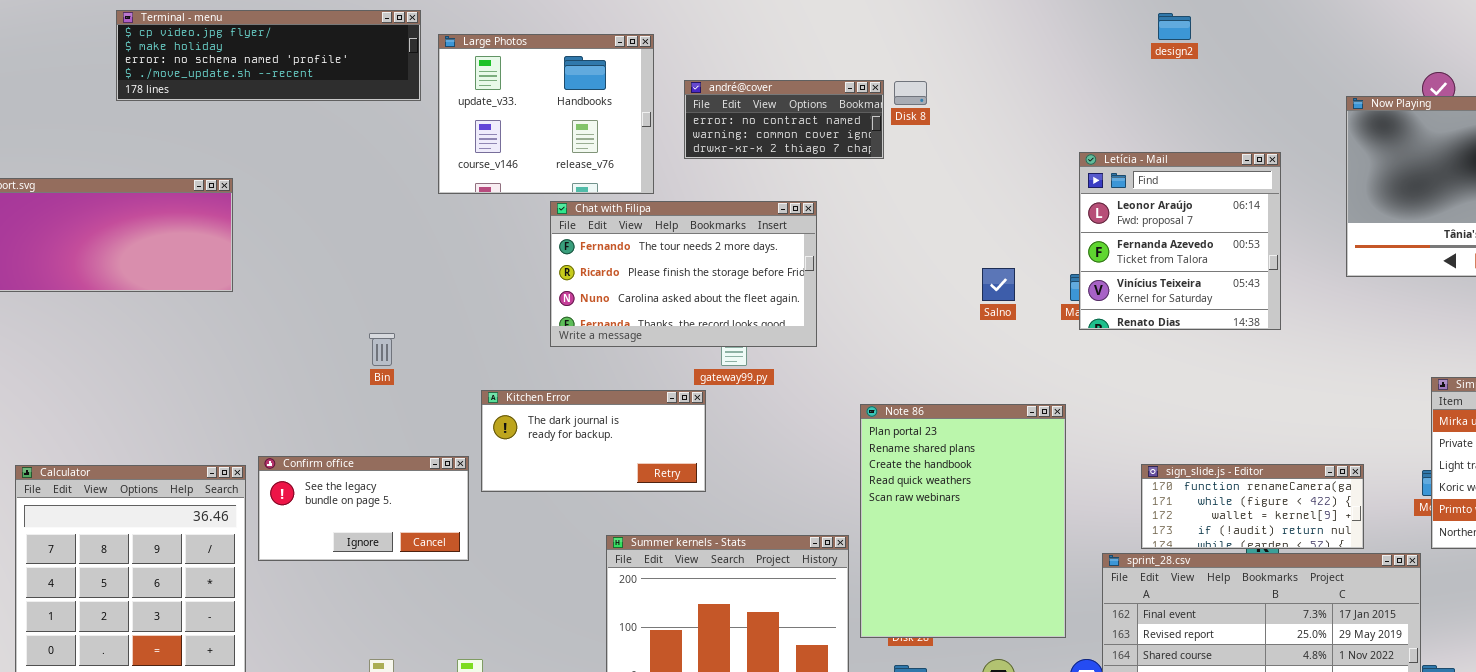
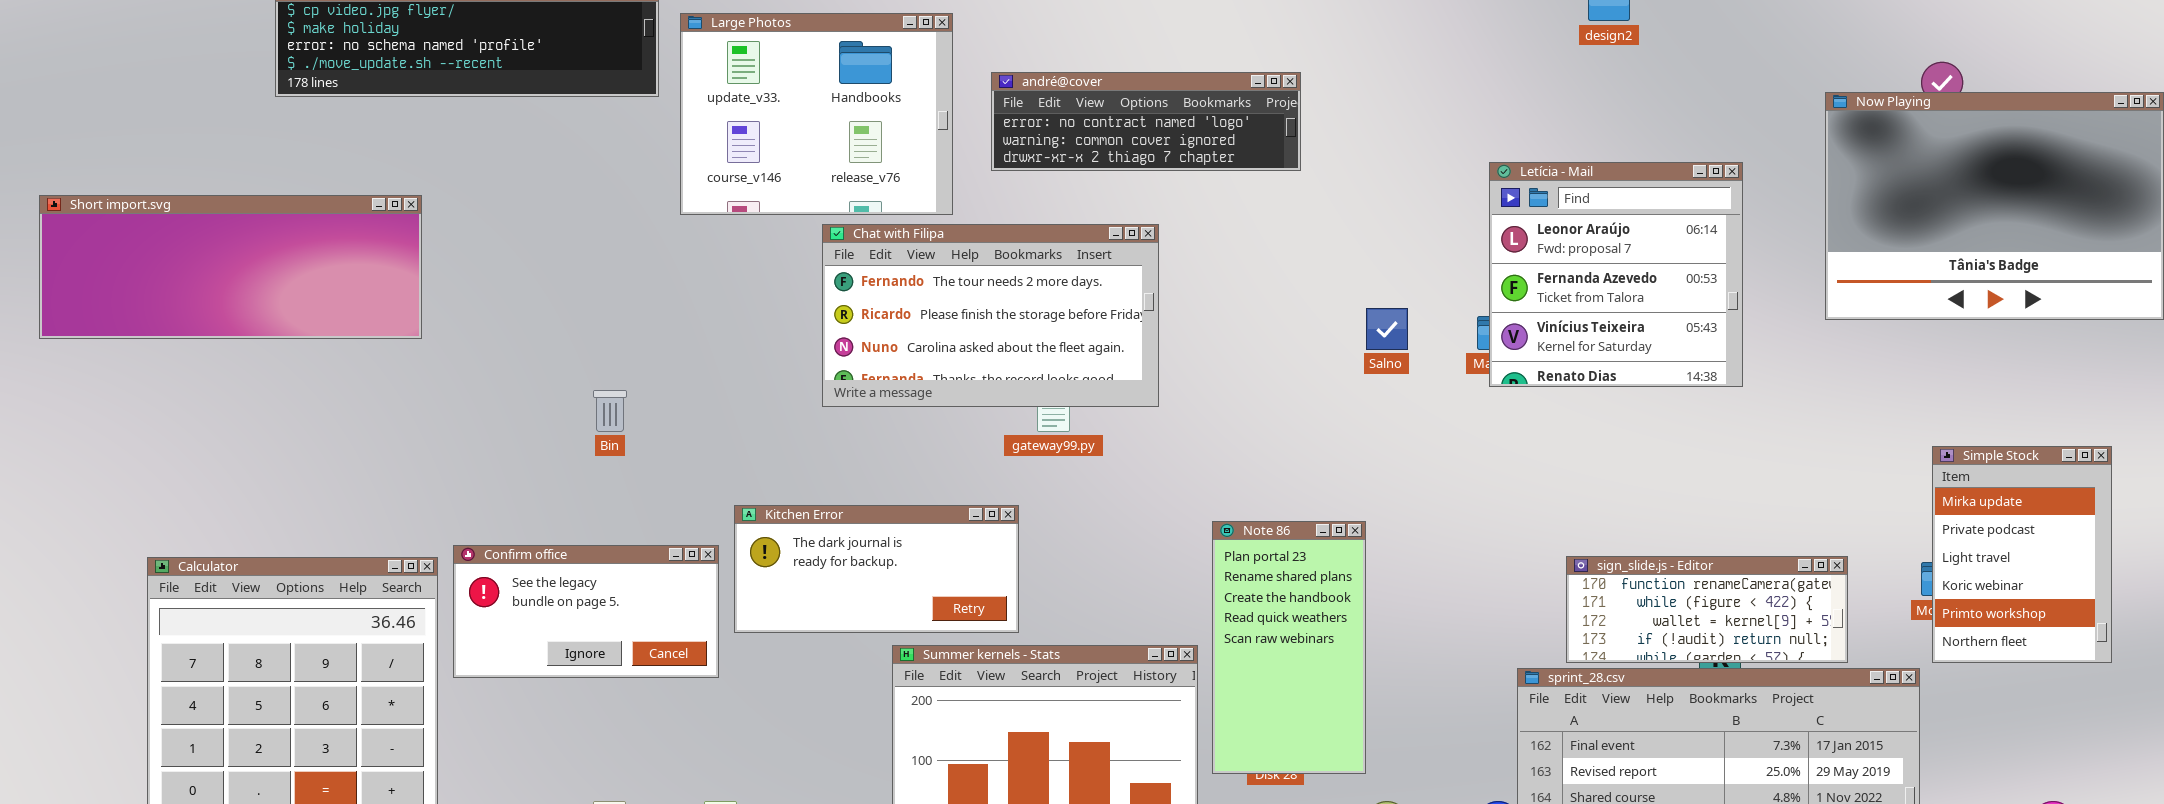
andré@cover: [684,80,884,159] -> [991,72,1301,171], resized
Kitchen Error: [481,390,706,492] -> [734,505,1019,633], moved
Note 86: [860,404,1066,638] -> [1212,521,1366,774], resized

